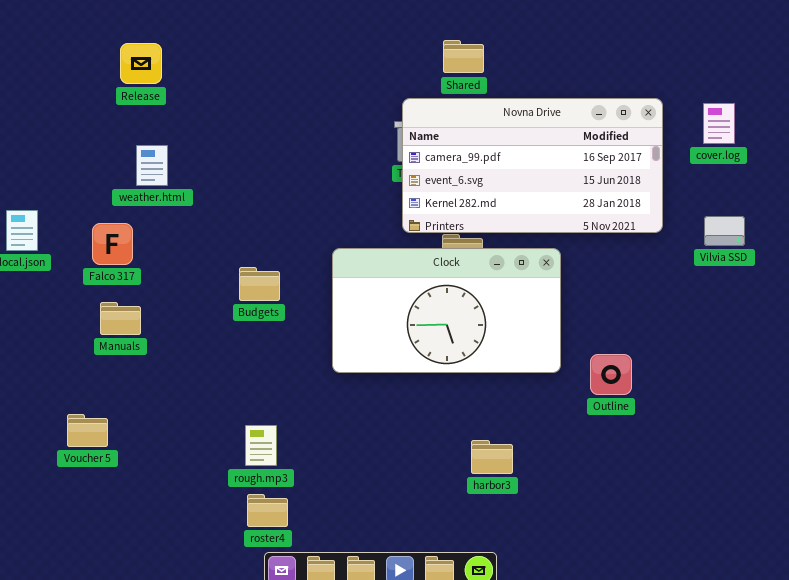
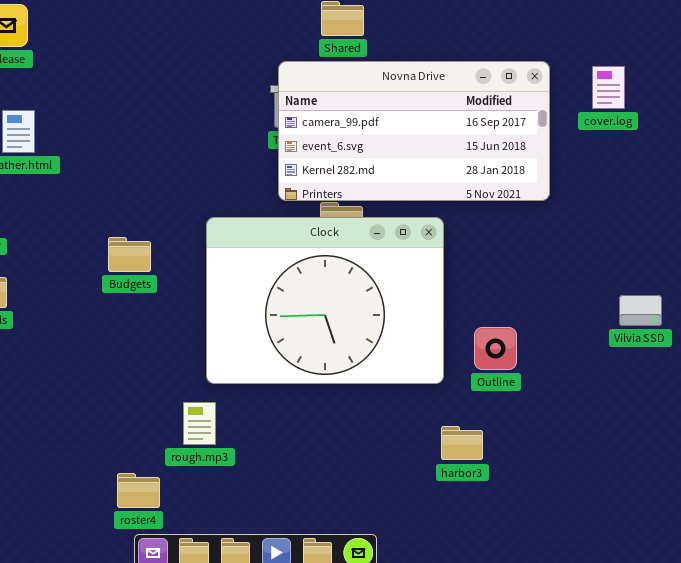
Vilvia SSD: [704,216,745,246] -> [619,295,662,326], moved
Clock: [332,248,561,373] -> [206,217,444,384], resized
rough.mp3: [245,425,277,466] -> [183,402,216,445], moved
harbor3: [471,440,513,474] -> [441,426,483,460], moved

